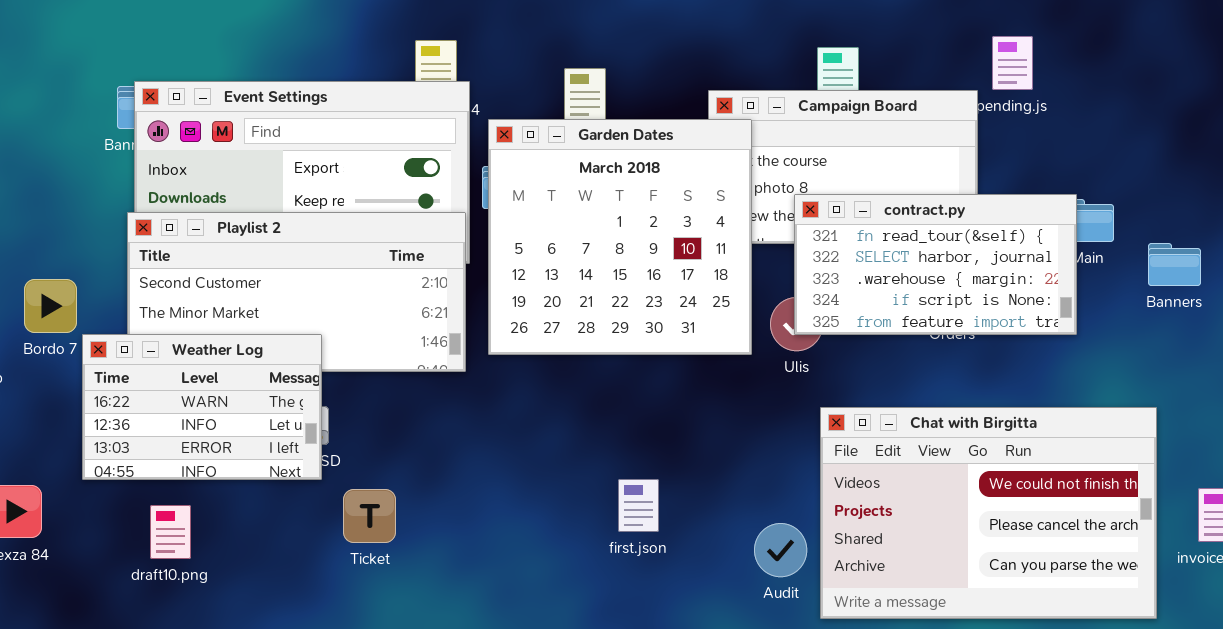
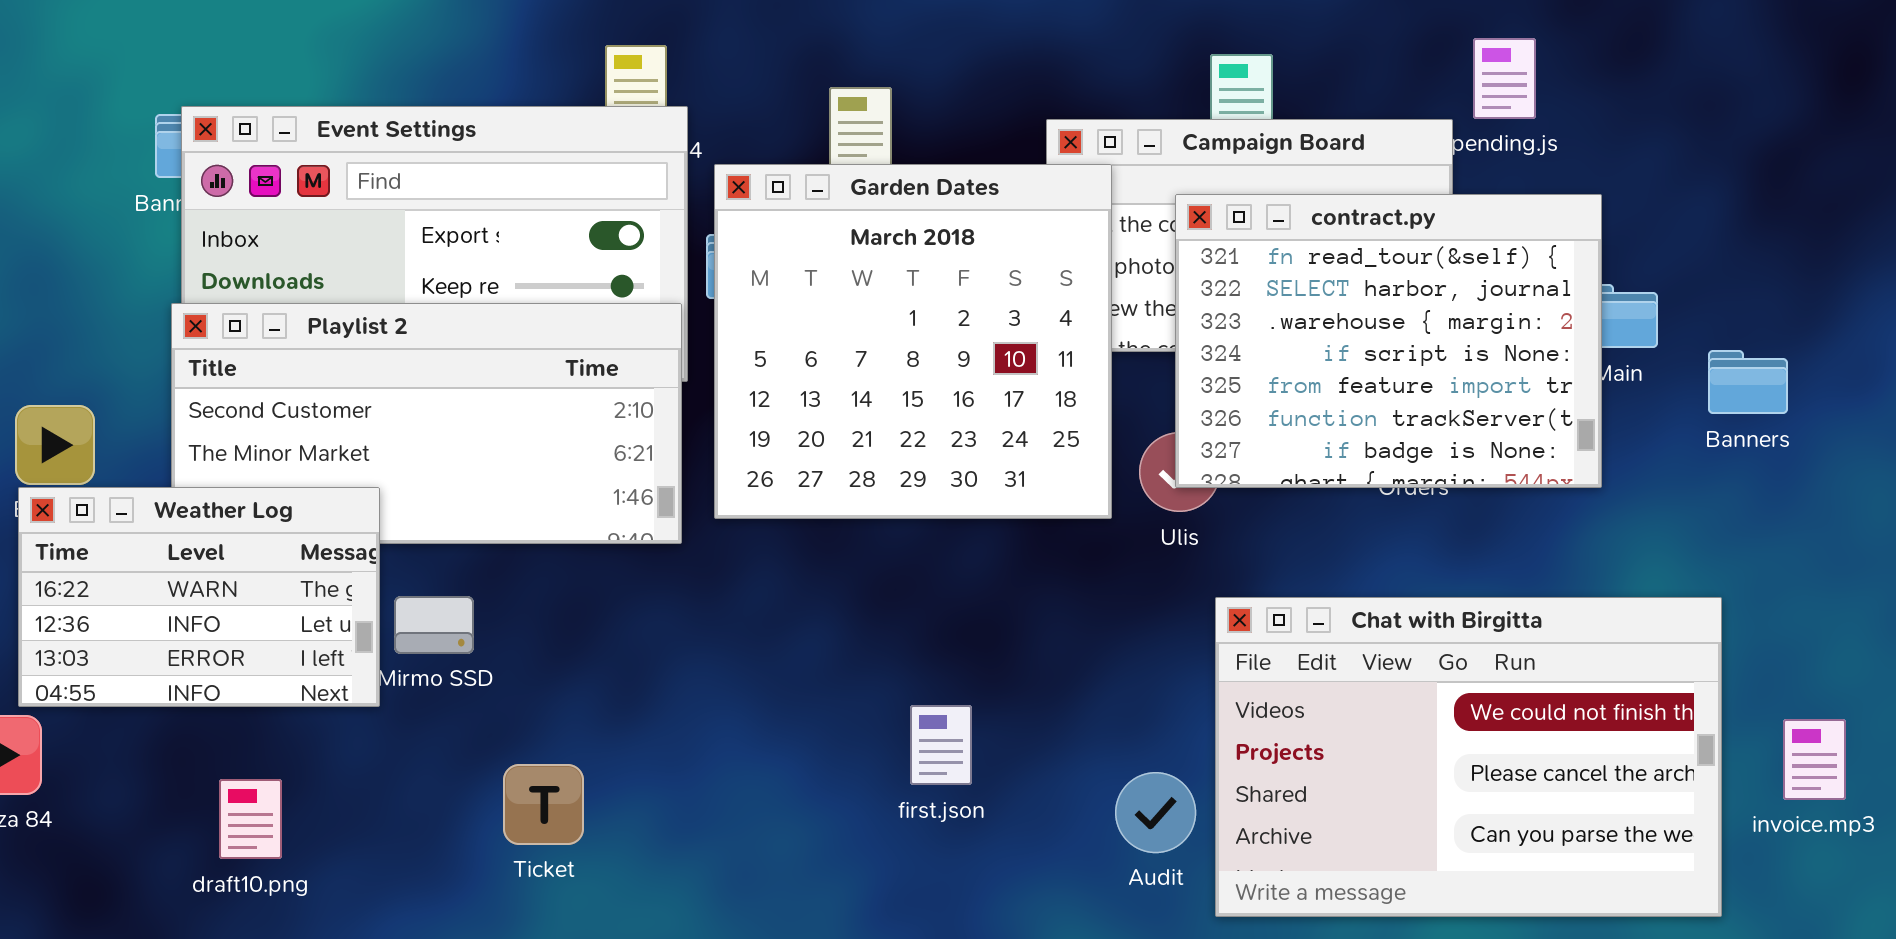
contract.py: [794,194,1077,335] -> [1175,194,1602,488], resized
Weather Log: [82,334,322,480] -> [18,487,380,707], moved
Ticket: [343,489,396,543] -> [503,764,584,845], moved
draft10.png: [150,505,191,559] -> [219,779,282,859], moved

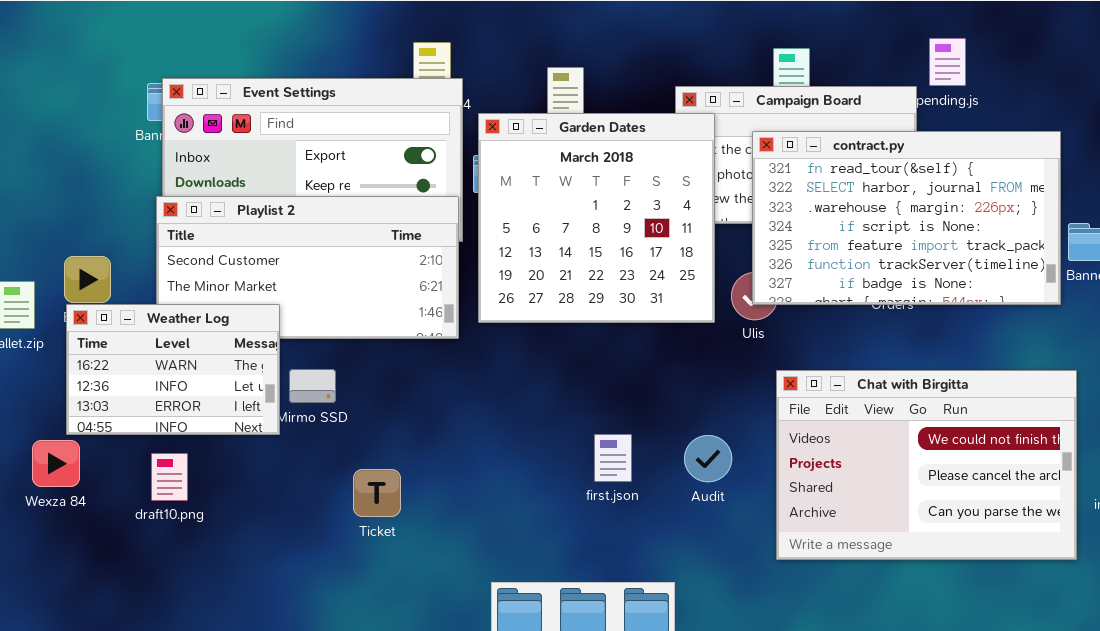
contract.py: [1175,194,1602,488] -> [752,131,1061,305], resized
Audit: [1115,772,1196,853] -> [684,435,732,482], moved
draft10.png: [219,779,282,859] -> [151,453,188,501], moved

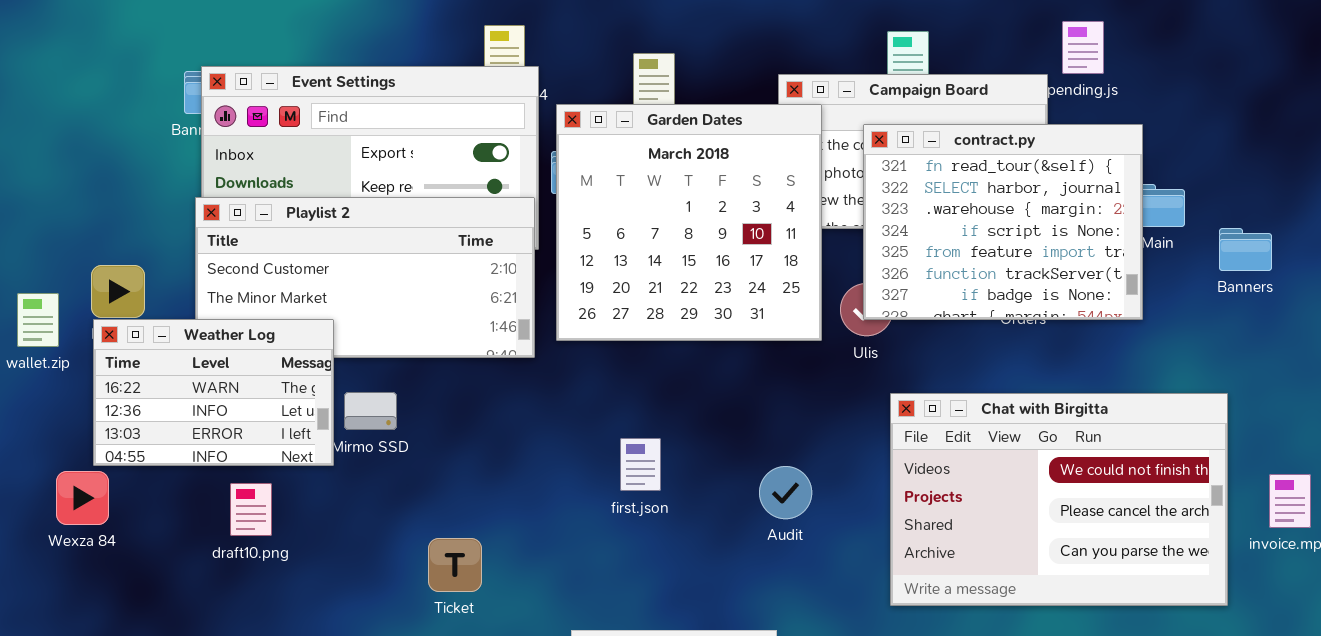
contract.py: [752,131,1061,305] -> [863,124,1143,320], resized
first.json: [594,434,632,482] -> [620,438,661,491], moved
Audit: [684,435,732,482] -> [759,466,812,519], moved
draft10.png: [151,453,188,501] -> [230,483,272,536], moved
Ticket: [353,469,401,517] -> [428,538,482,592], moved

